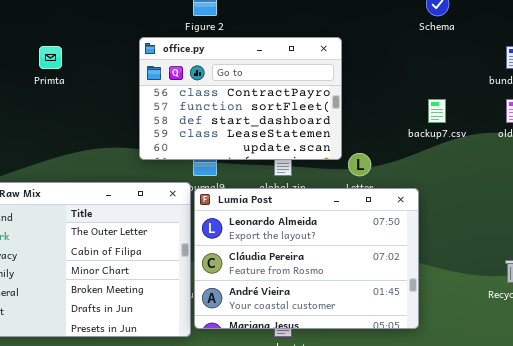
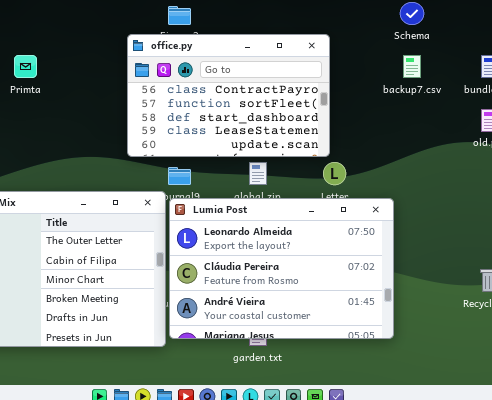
office.py: [139,37,342,160] -> [127,34,330,157], moved
backup7.csv: [428,99,446,123] -> [403,55,421,78], moved

